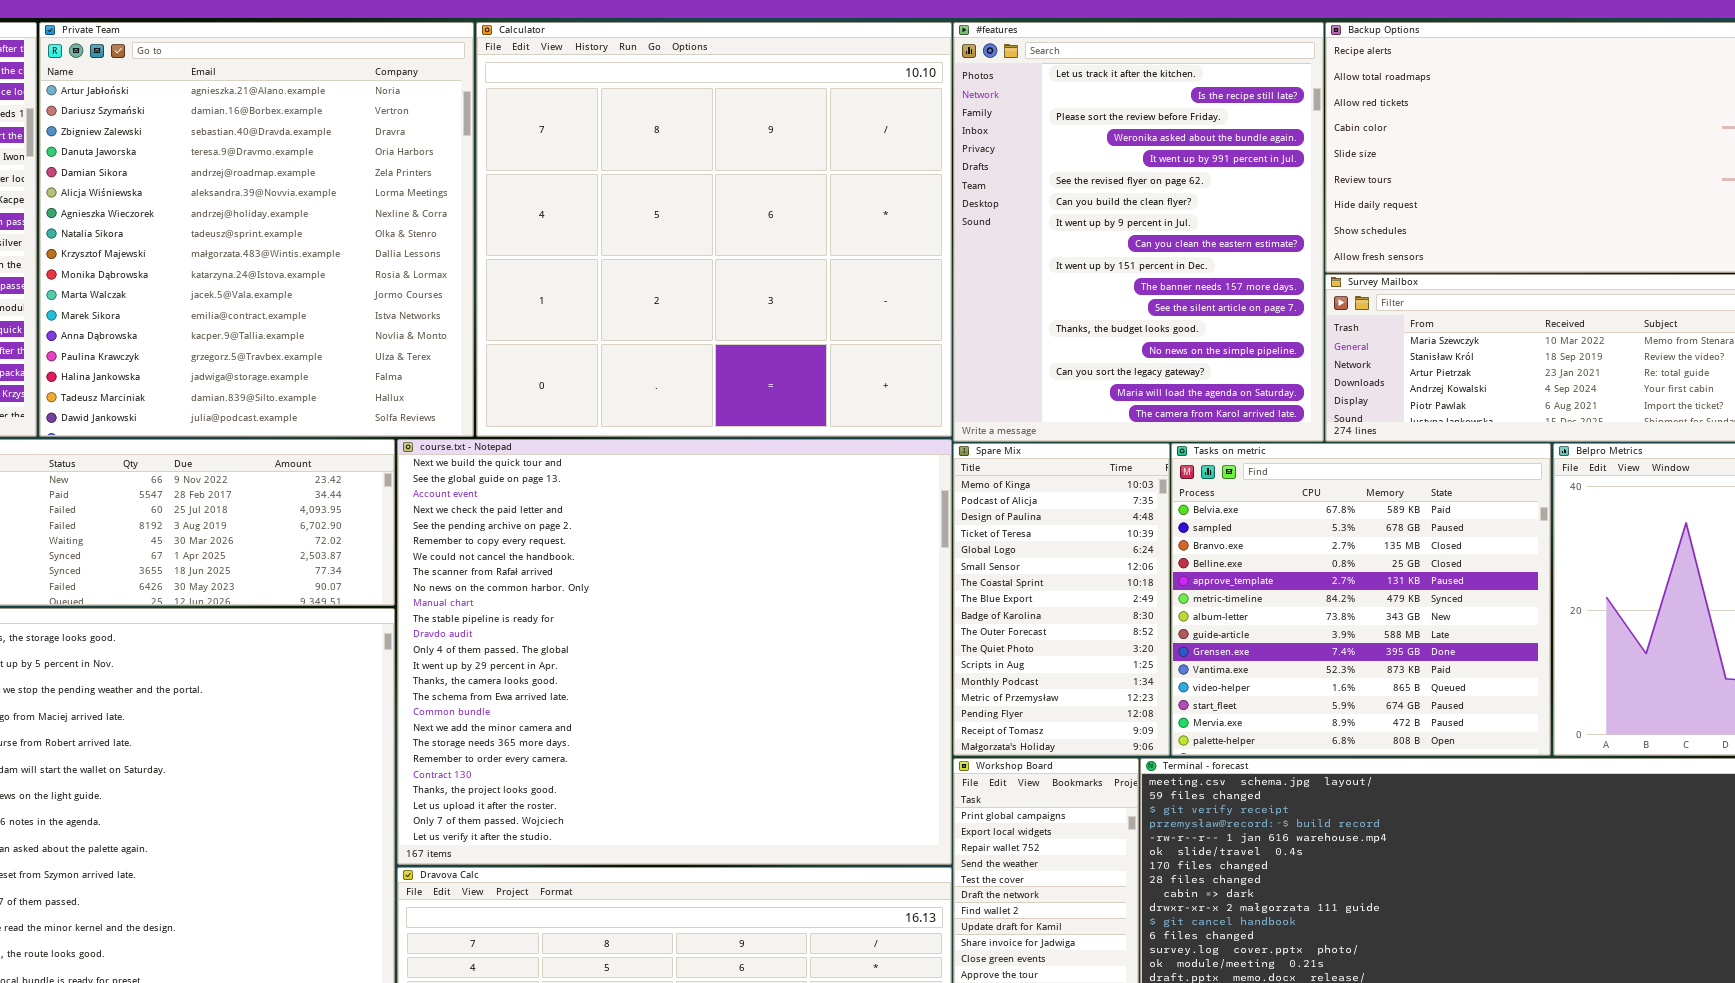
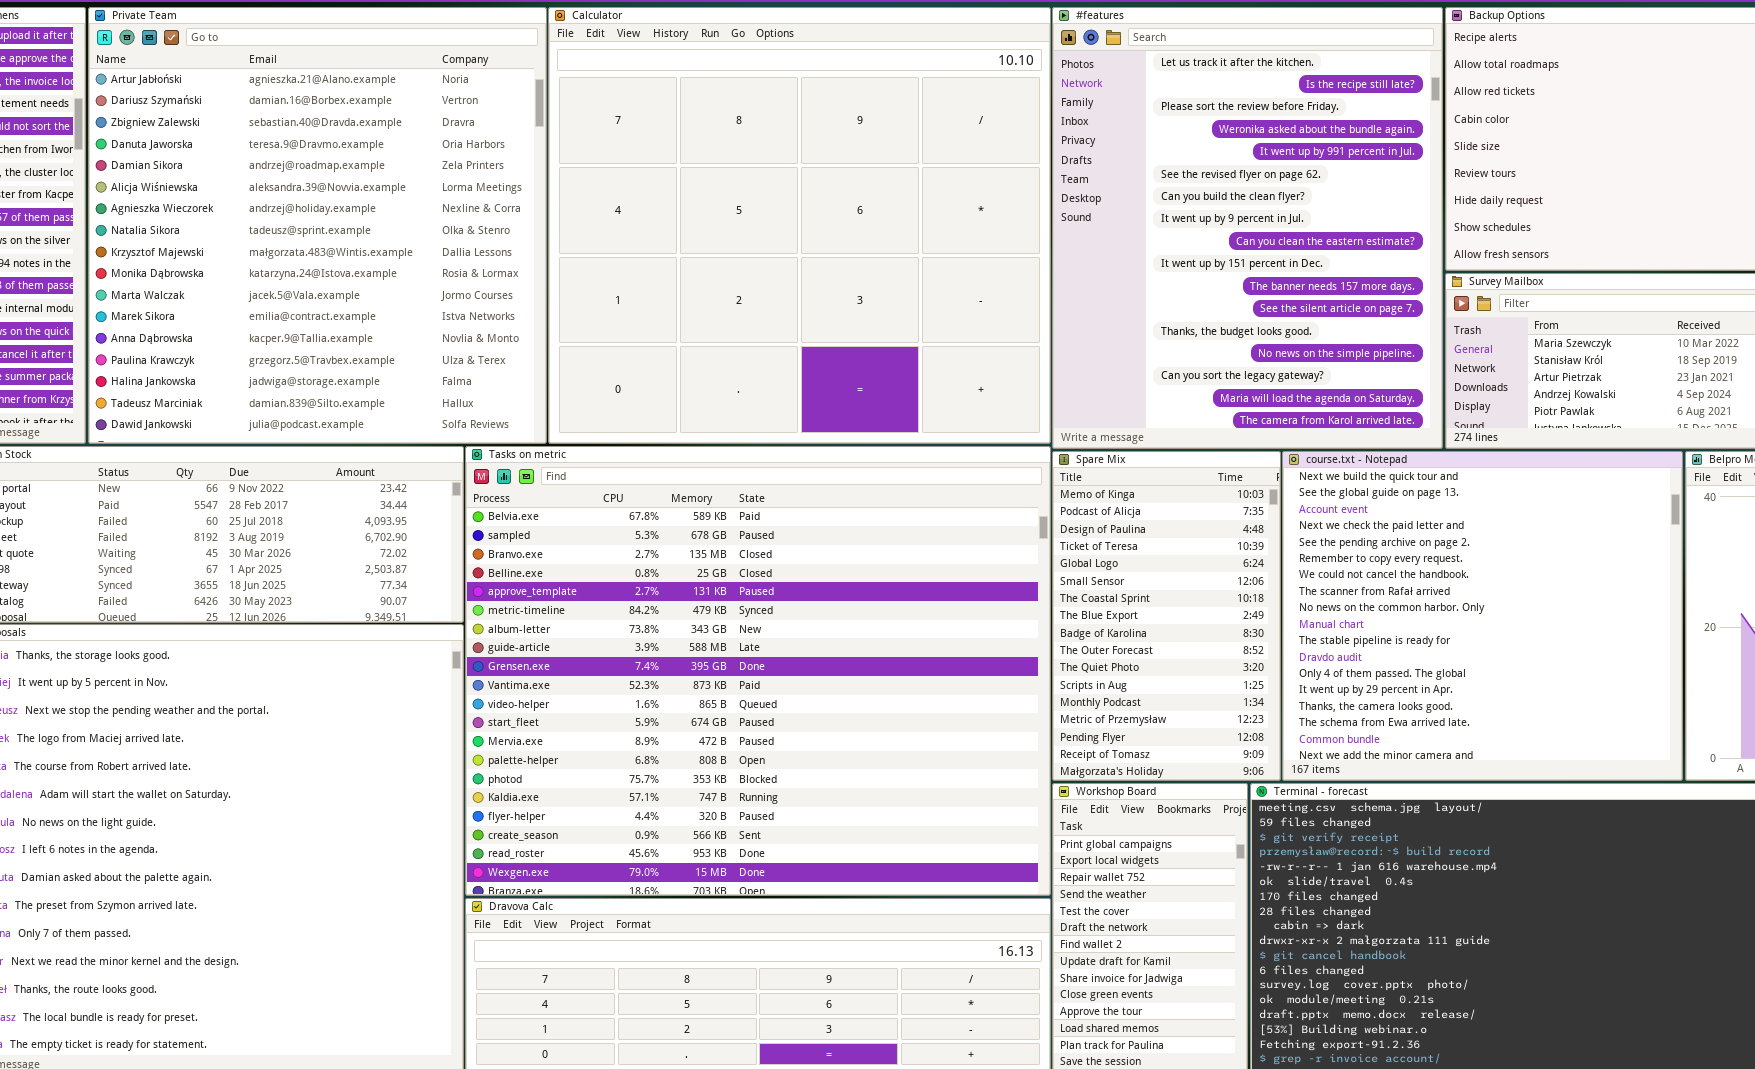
course.txt - Notepad: [397,439,952,865] -> [1282,451,1683,781], moved, resized
Tasks on metric: [1171,443,1551,756] -> [465,446,1051,896], moved, resized

